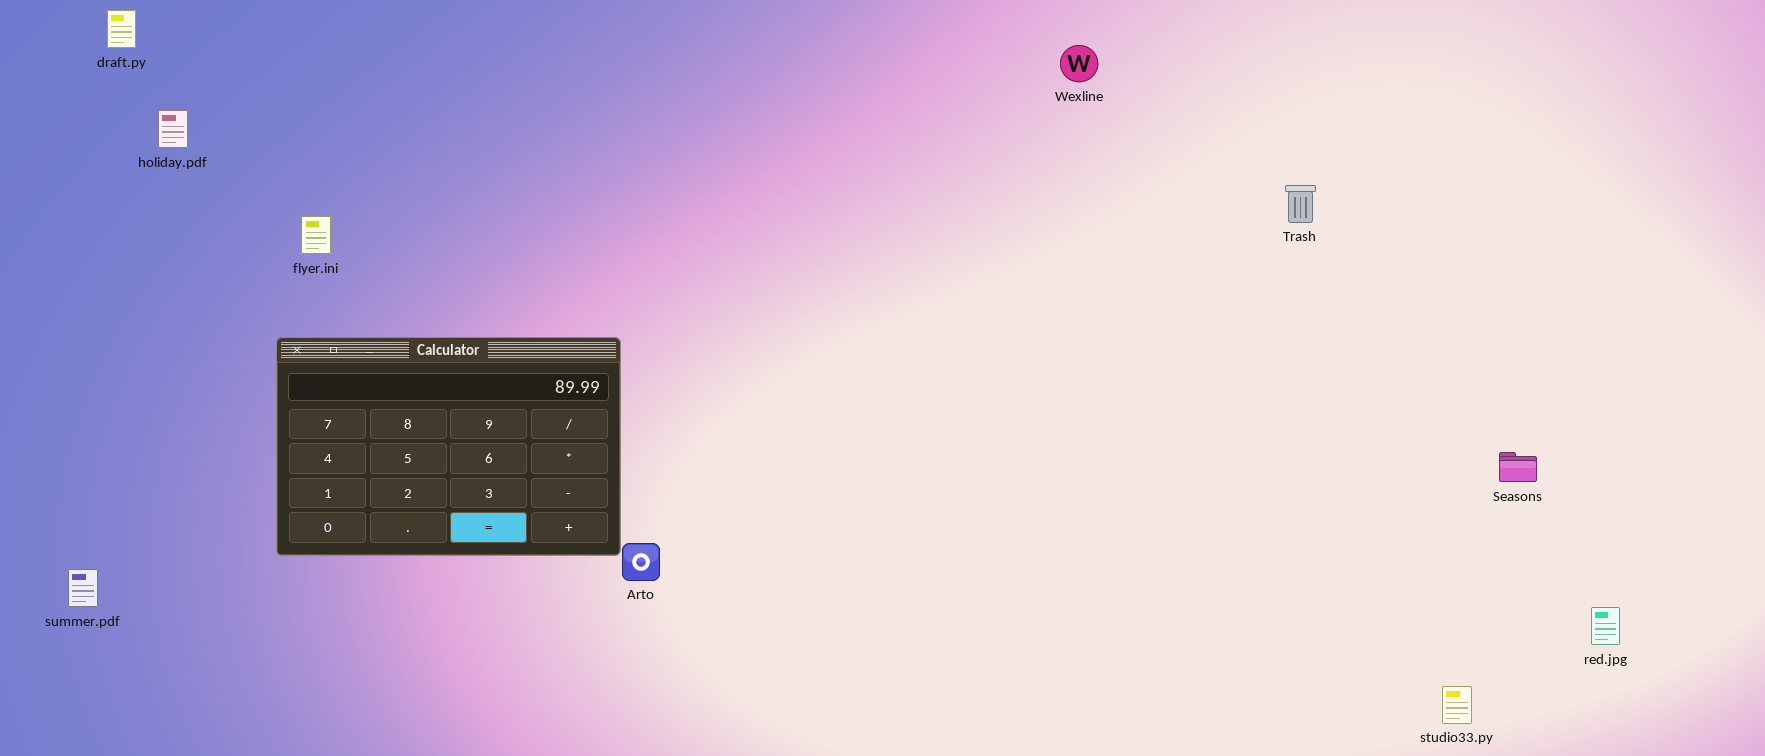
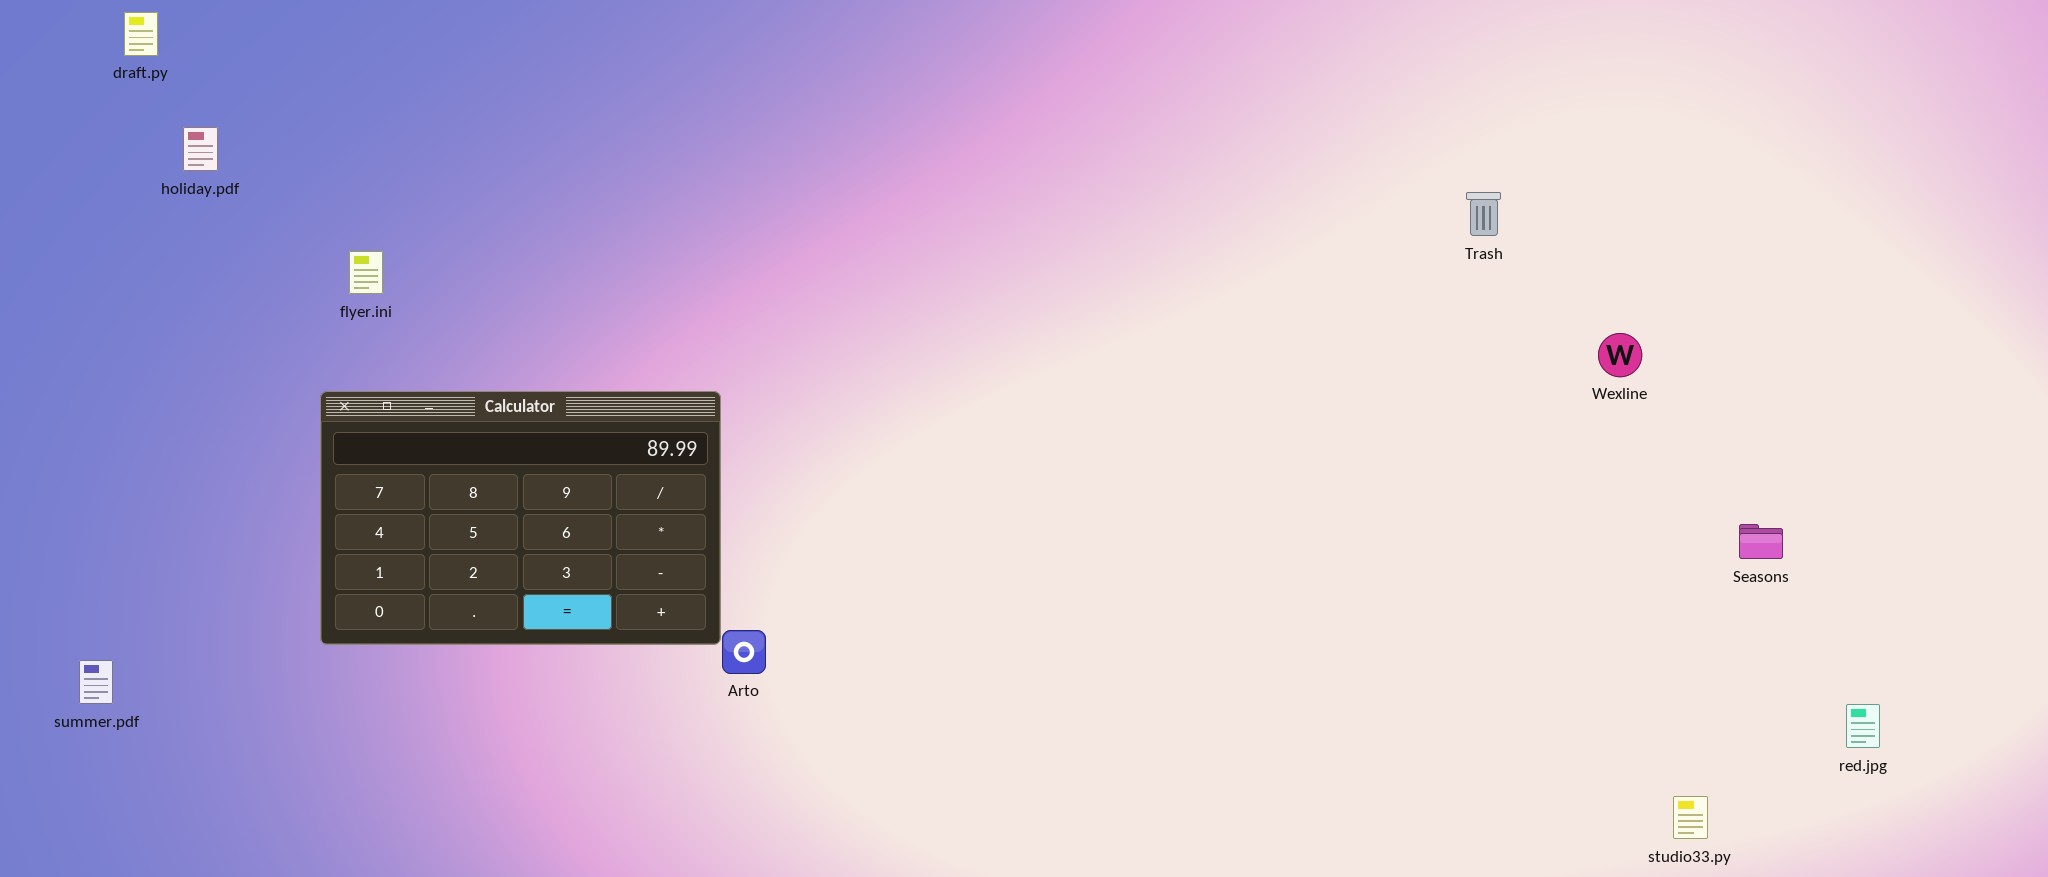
Wexline: [1060,45,1098,82] -> [1598,333,1642,377], moved
Trash: [1285,185,1316,223] -> [1466,192,1501,236], moved

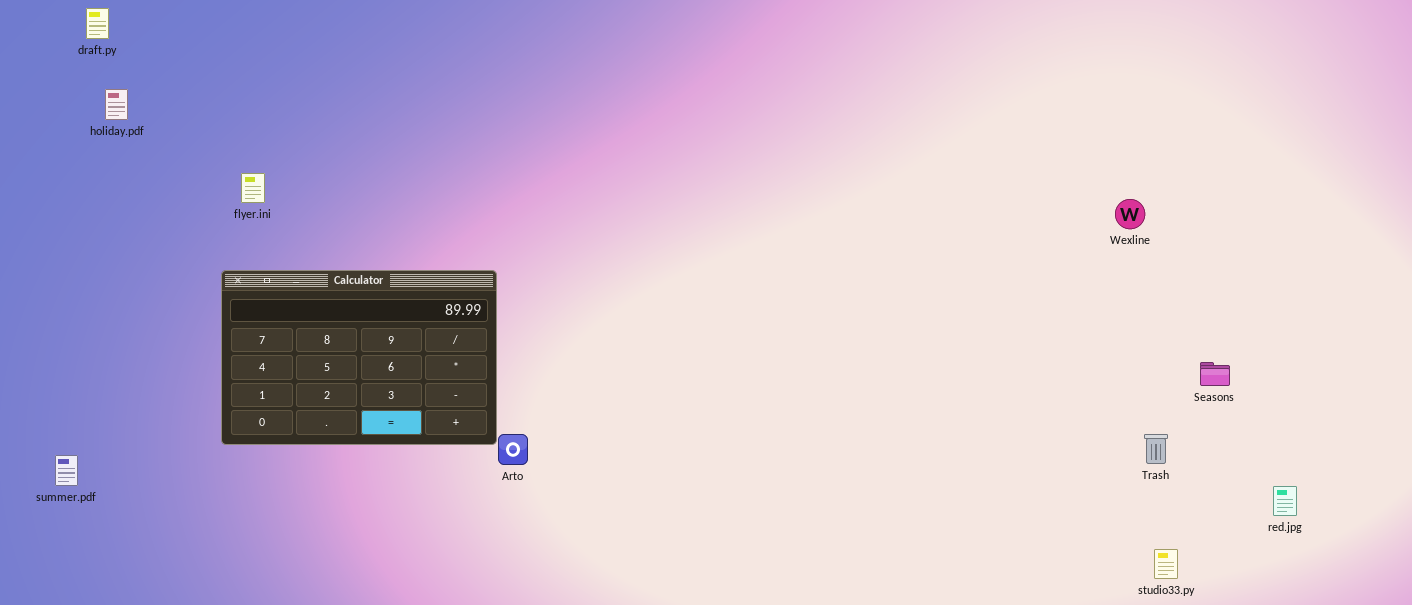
holiday.pdf: [183,127,218,171] -> [105,89,128,120], moved
Trash: [1466,192,1501,236] -> [1144,434,1168,464], moved
Wexline: [1598,333,1642,377] -> [1115,199,1145,229], moved

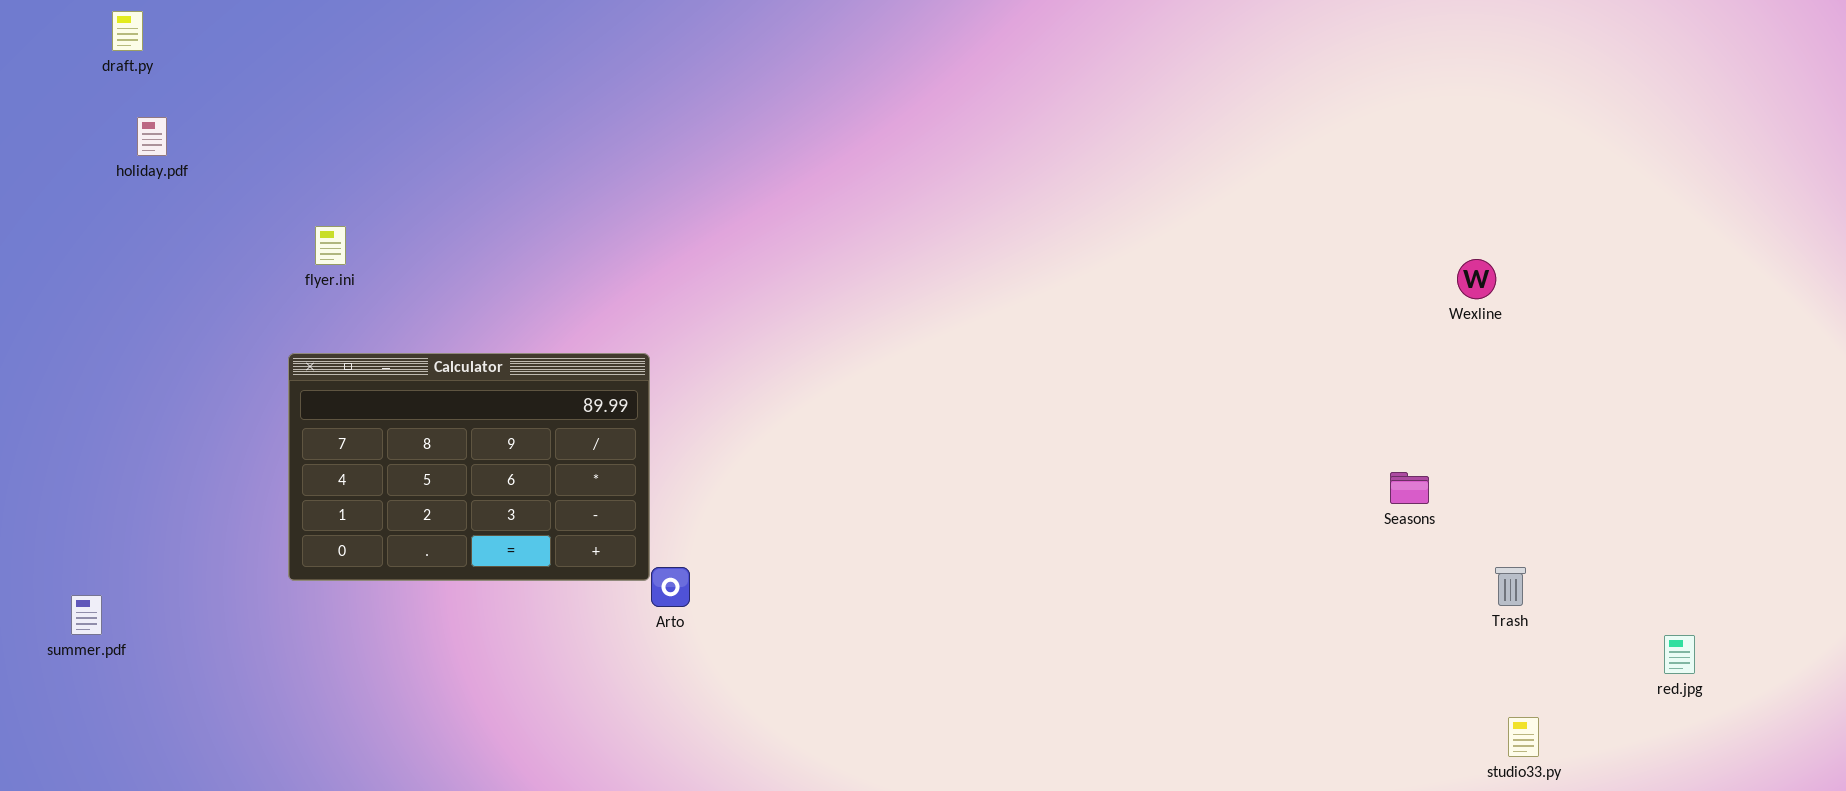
Seasons: [1200,362,1230,386] -> [1390,472,1429,504], moved

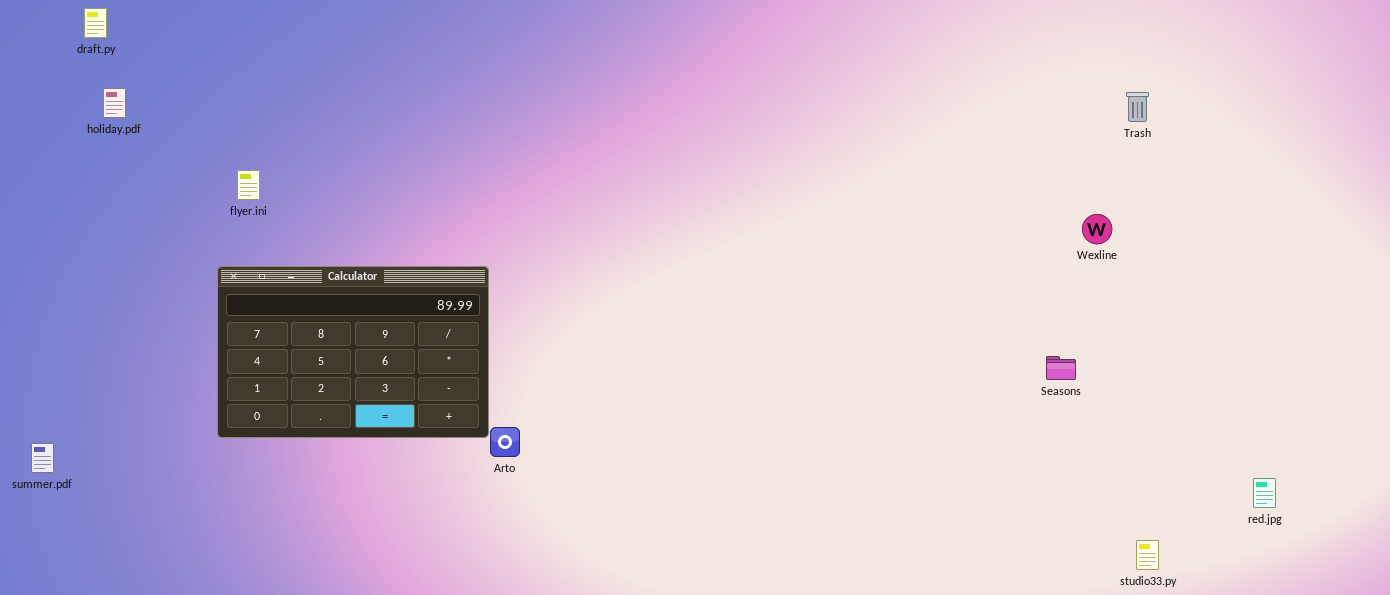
Wexline: [1457,259,1496,299] -> [1082,214,1112,244], moved
Trash: [1495,567,1526,606] -> [1126,92,1149,122], moved
summer.pdf: [71,595,102,635] -> [31,443,54,473], moved

